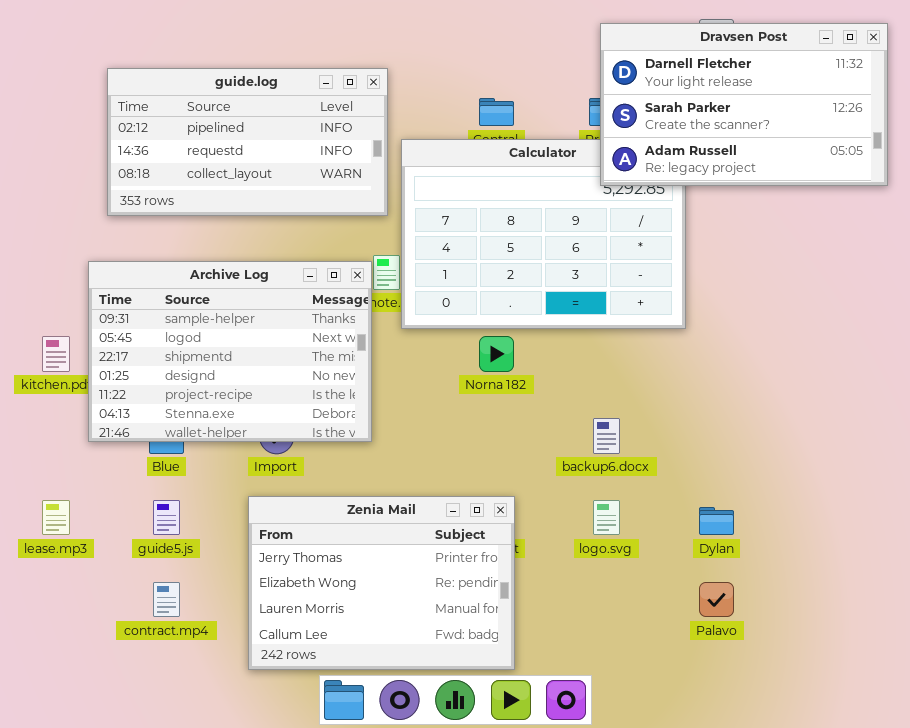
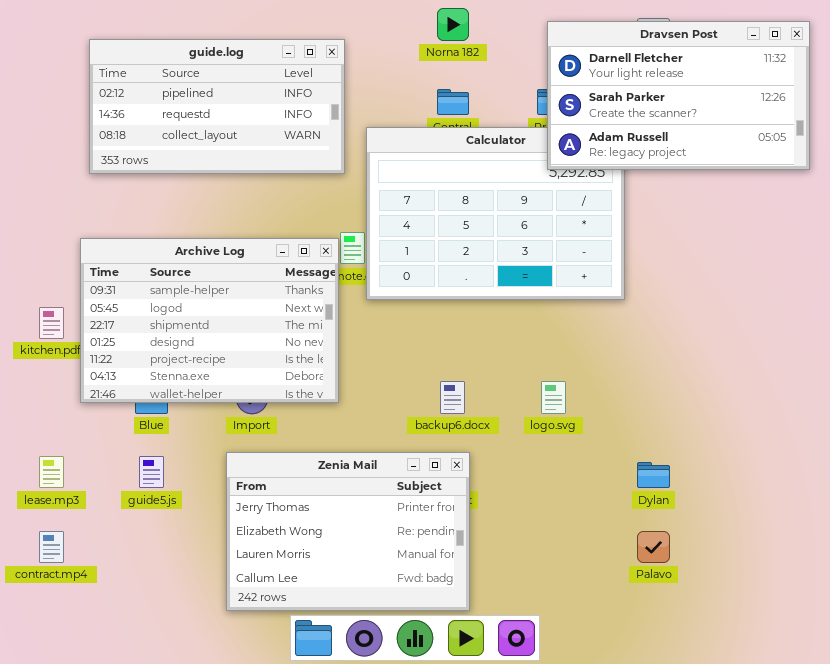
guide.log: [107,68,388,216] -> [89,39,345,174], moved
Norna 182: [479,336,514,372] -> [437,8,469,41], moved
backup6.docx: [593,418,620,454] -> [440,381,465,414], moved
logo.svg: [593,500,620,535] -> [541,381,566,414], moved
contract.mp4: [153,582,180,617] -> [39,531,64,563], moved

